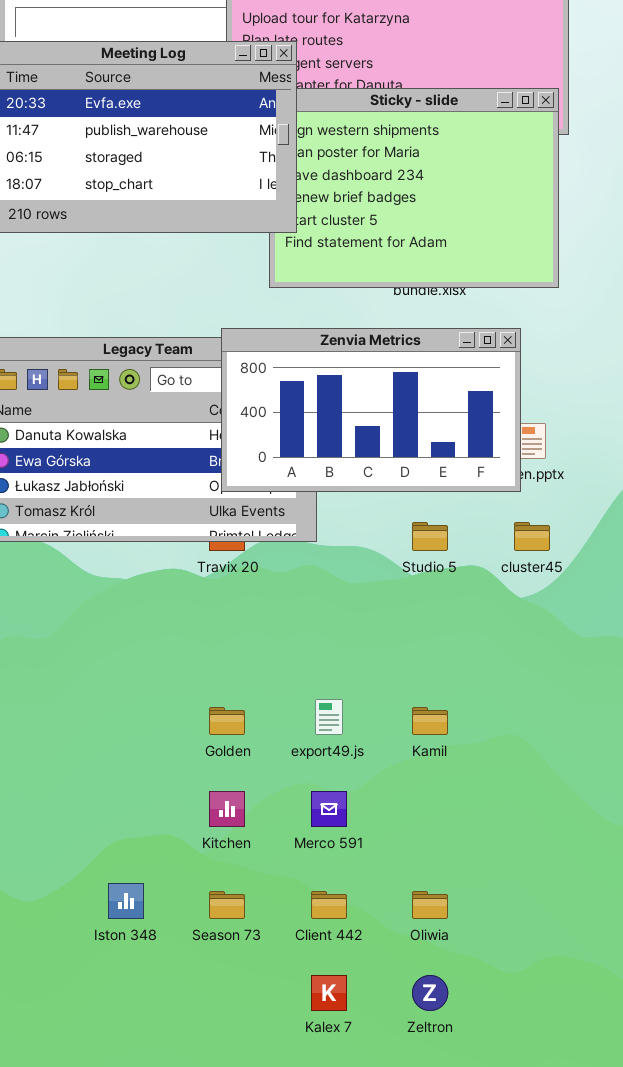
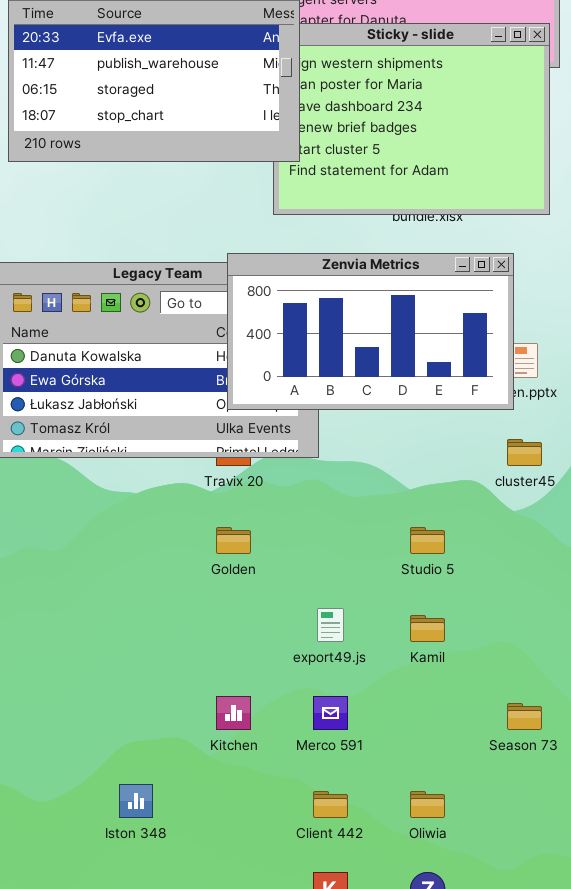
Studio 5: [412,522,448,551] -> [410,527,445,554], moved
Golden: [209,707,245,735] -> [216,527,251,554], moved
Season 73: [209,891,245,919] -> [507,703,542,730], moved

